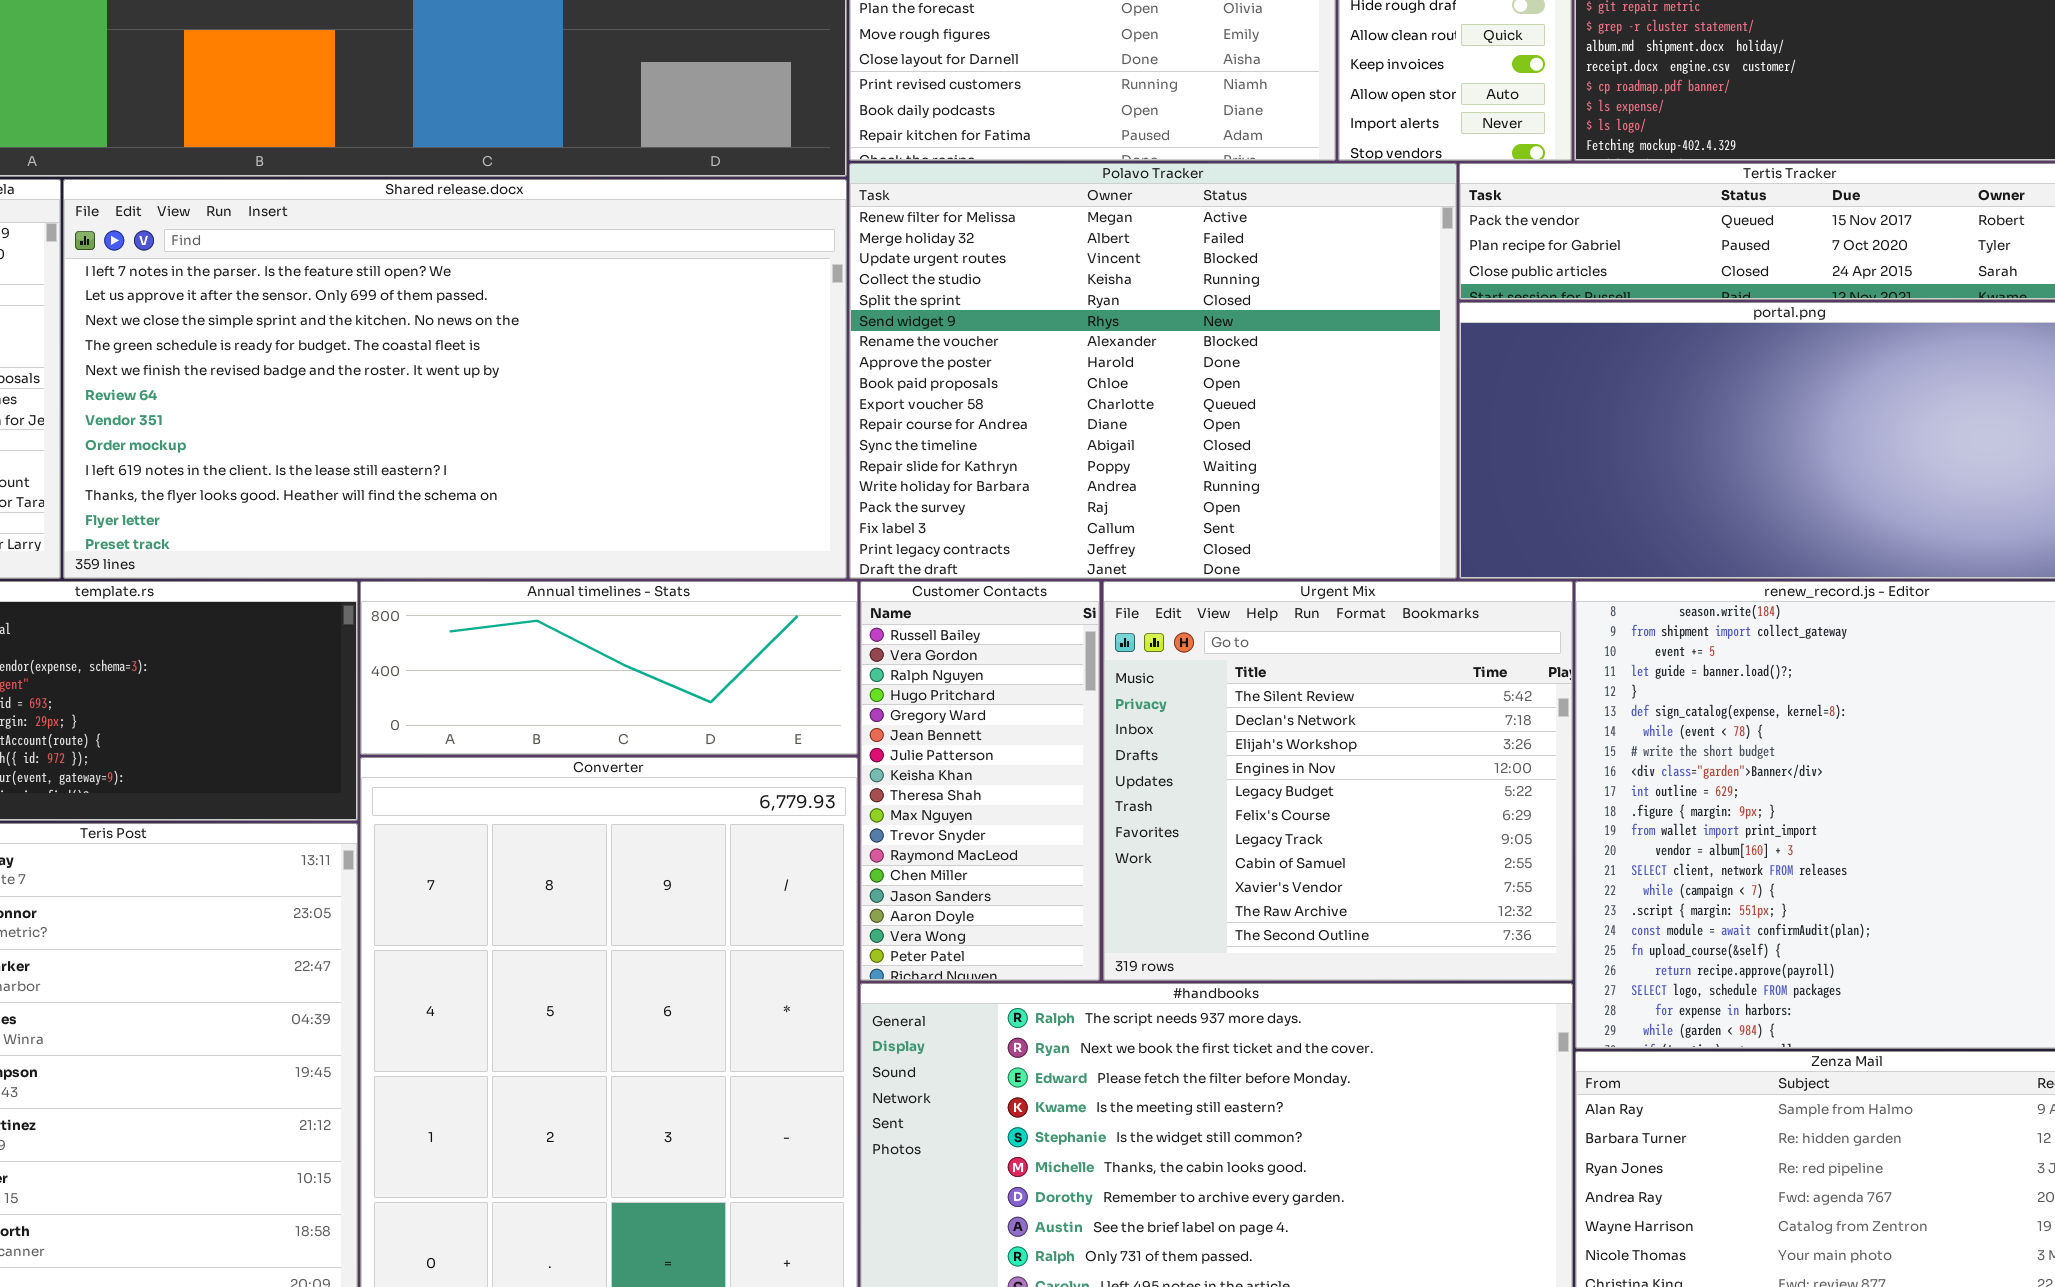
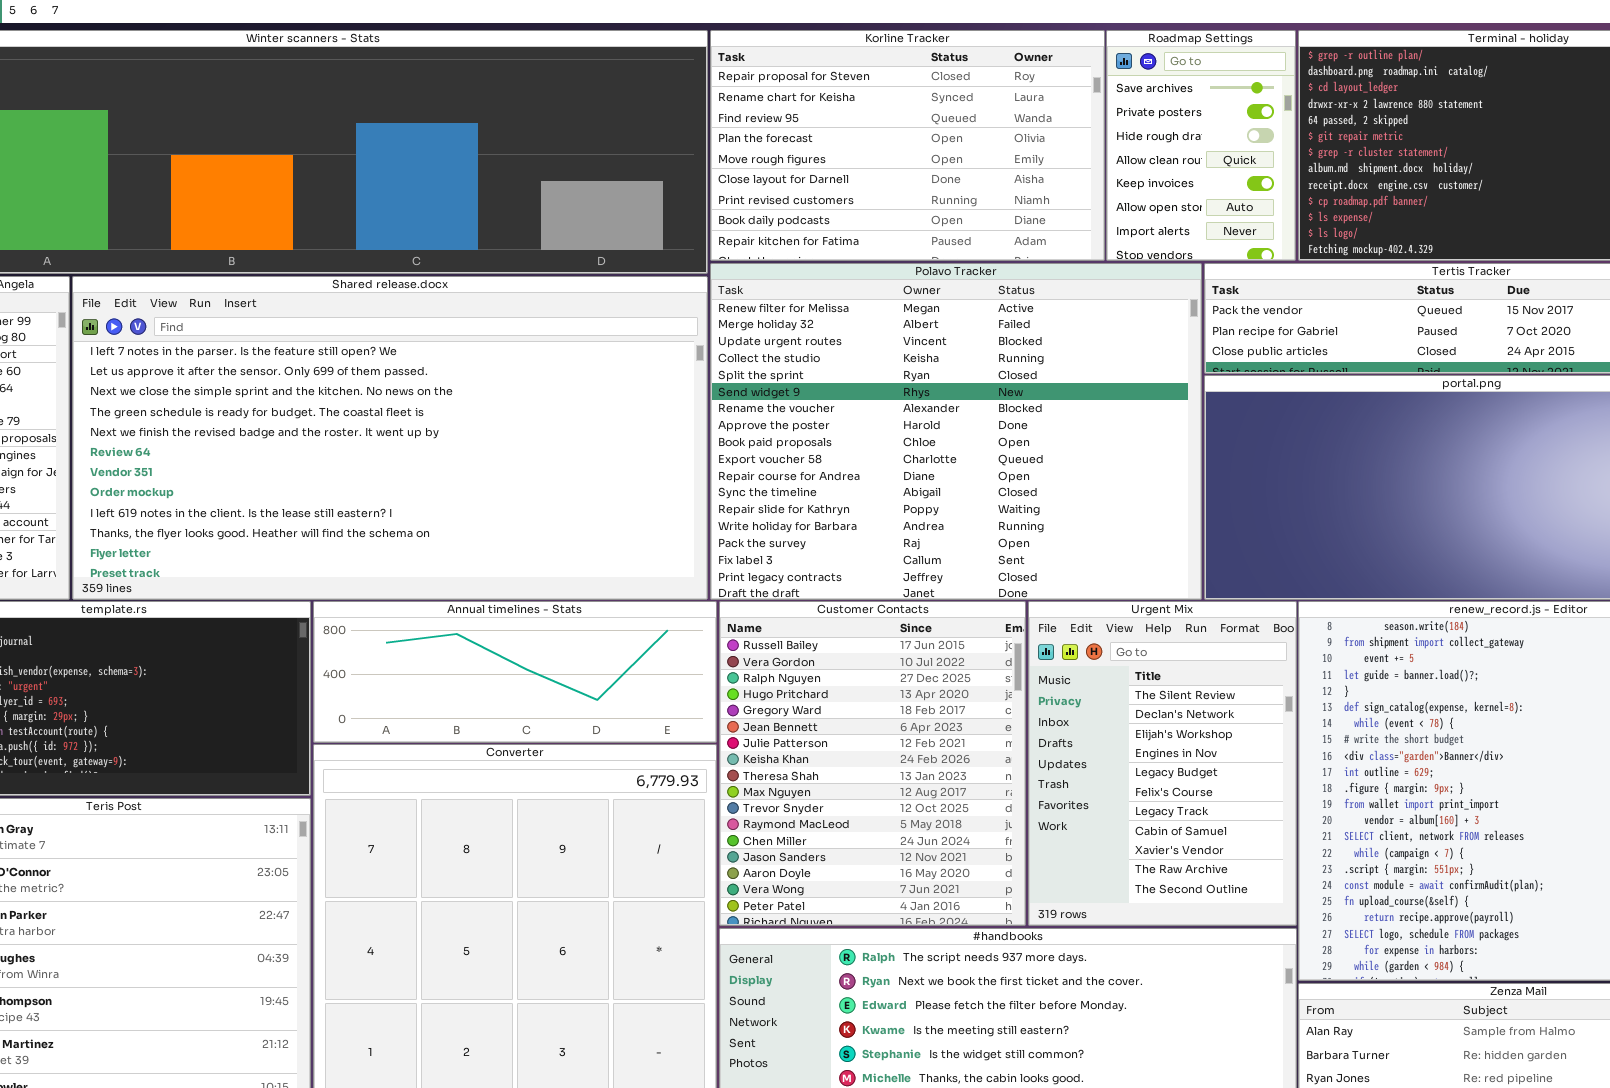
Customer Contacts: [860,581,1100,981] -> [719,601,1026,926], resized
Urgent Mix: [1103,581,1573,981] -> [1028,601,1297,926], resized

